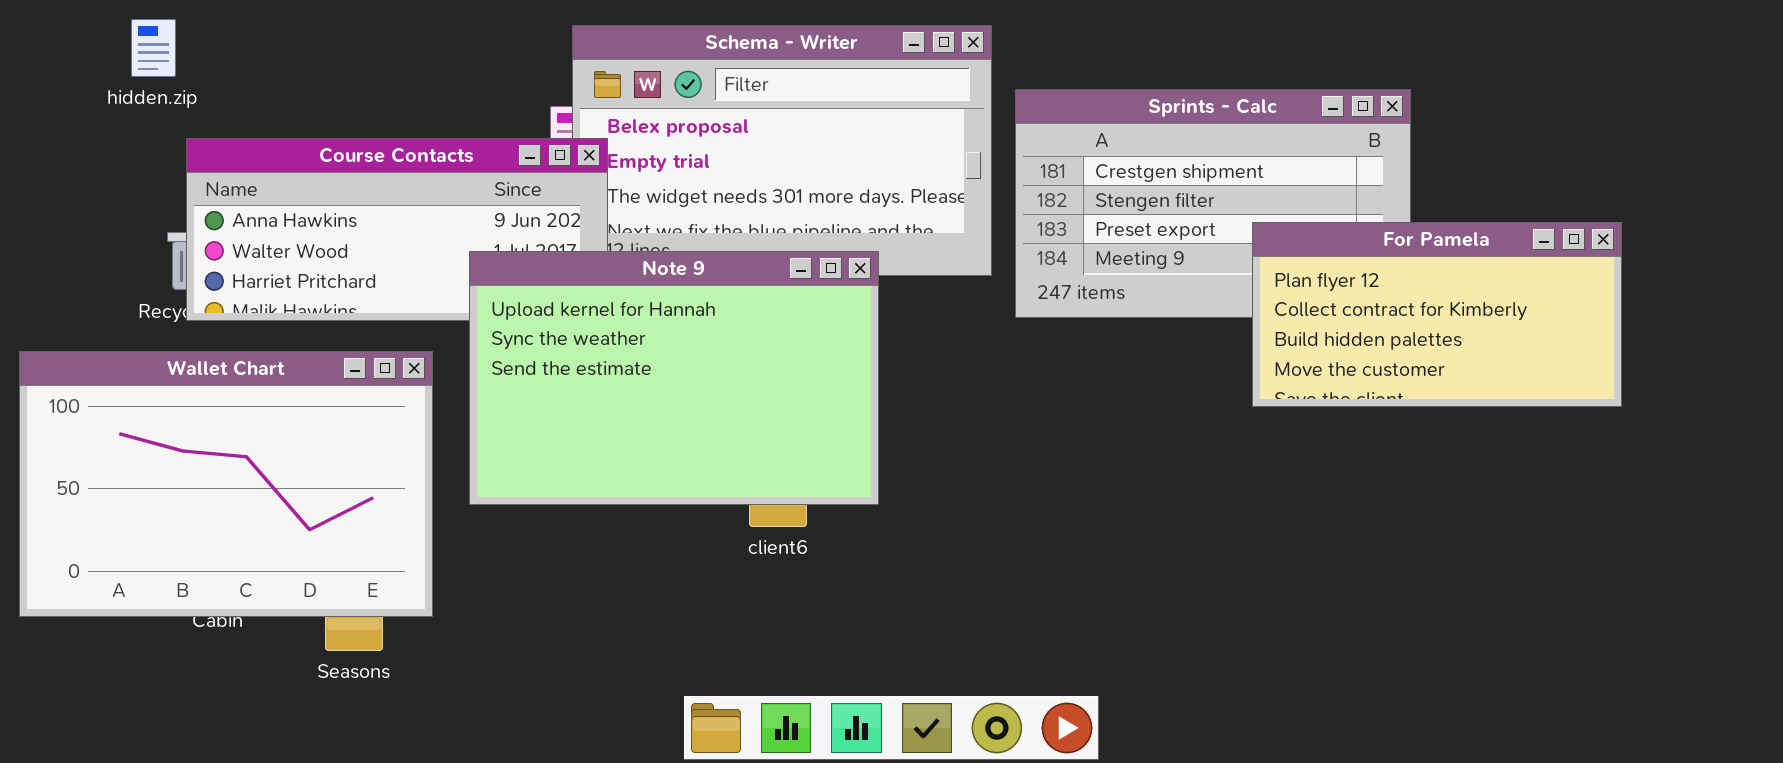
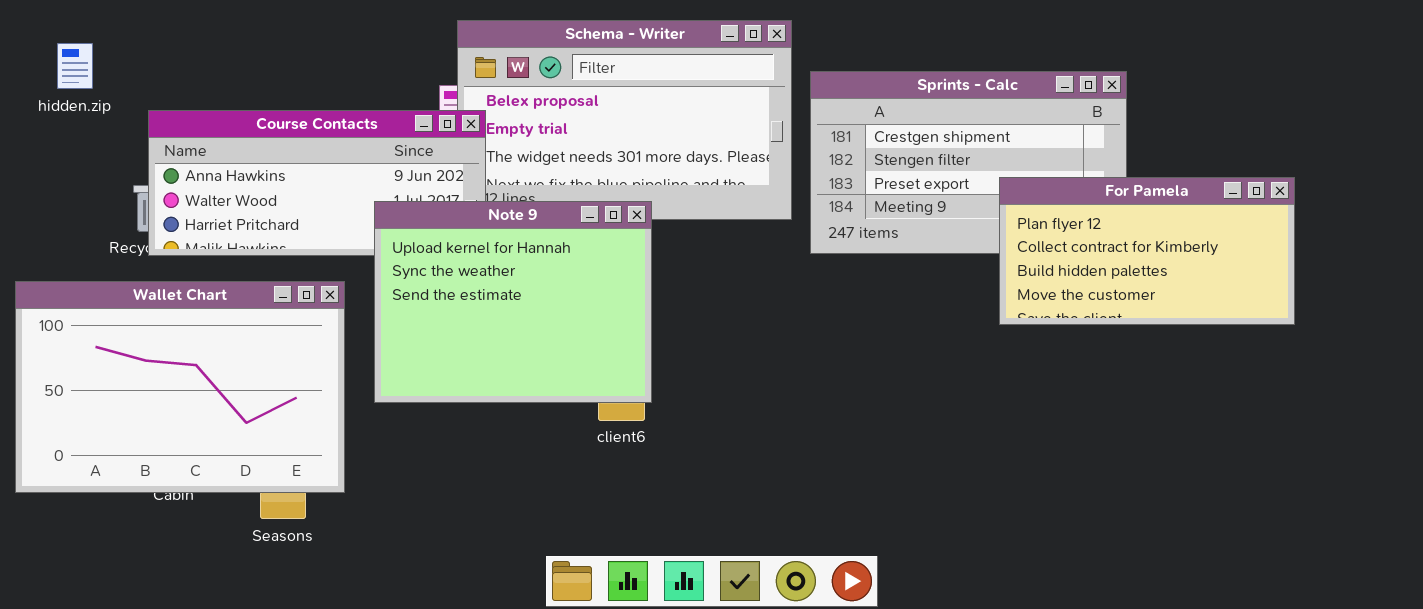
hidden.zip: [131,19,176,77] -> [57,43,93,89], moved
Note 9: [469,251,879,505] -> [374,201,652,403], resized

